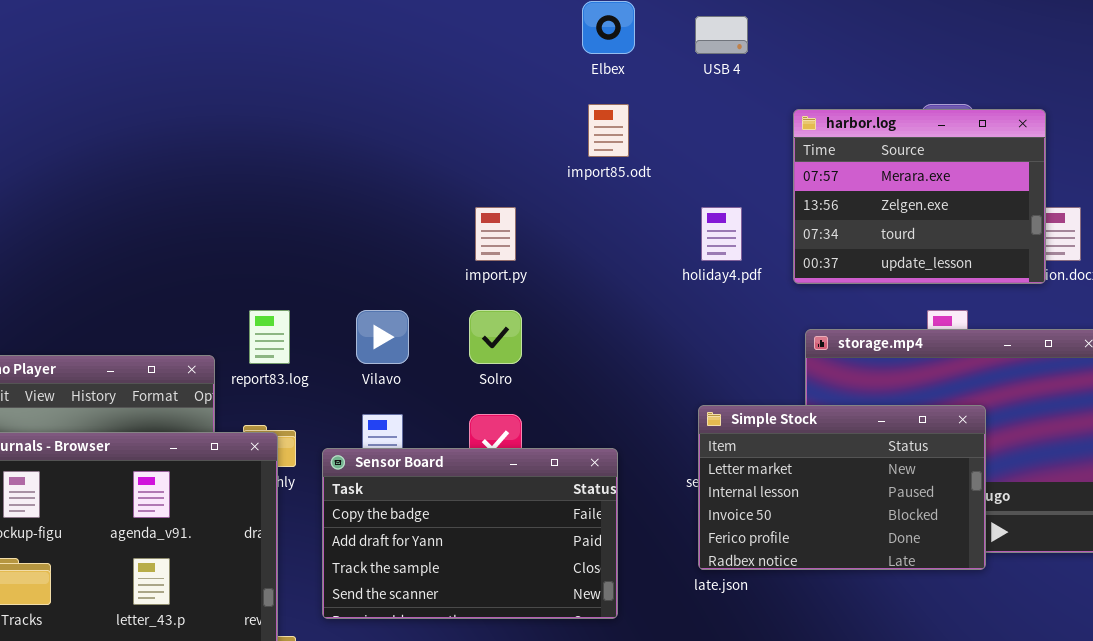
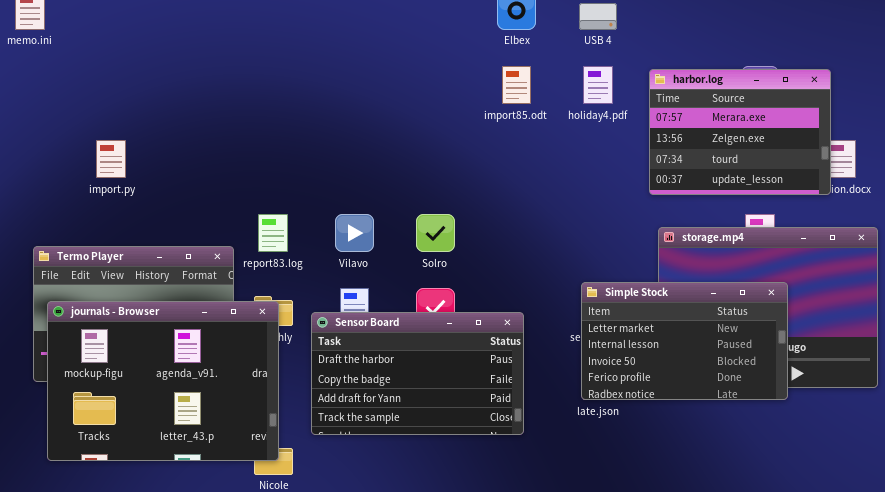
import.py: [475,207,516,261] -> [96,140,126,178], moved
holiday4.pdf: [701,207,742,261] -> [583,66,613,104], moved
Sensor Board: [322,448,618,619] -> [311,312,524,435], scrolled up 1 row

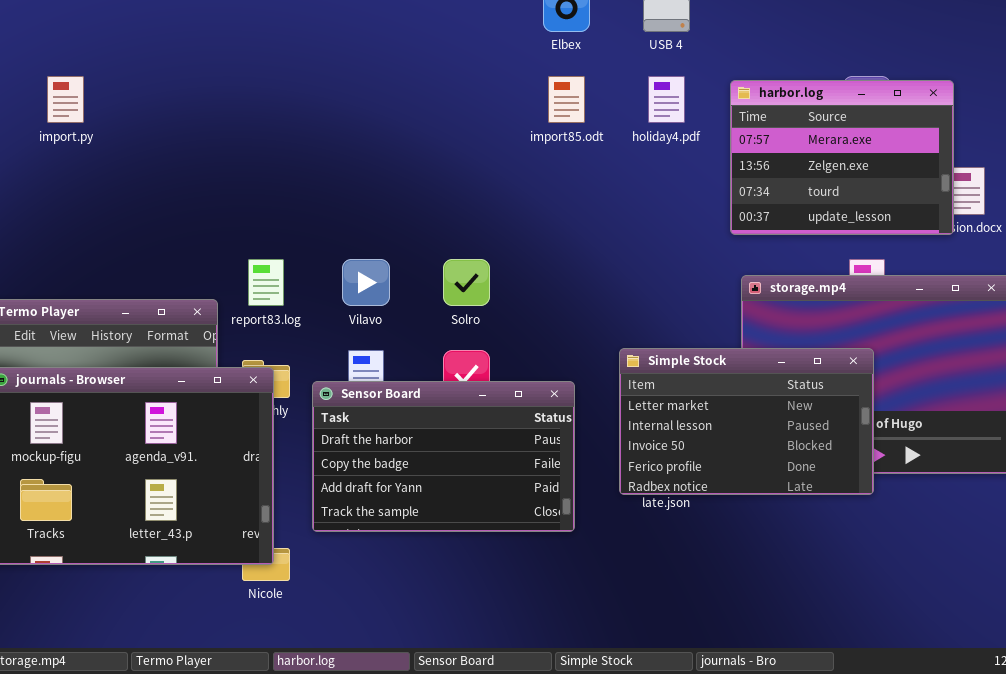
import.py: [96,140,126,178] -> [47,76,84,123], moved
Simple Stock: [581,282,788,400] -> [619,348,874,495], moved

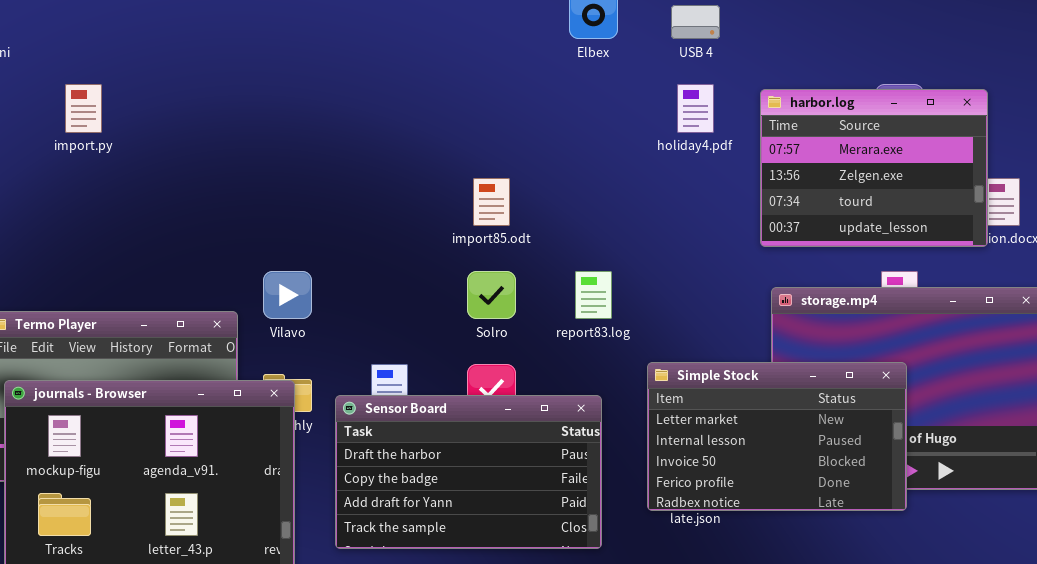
import85.odt: [548,76,585,123] -> [473,178,510,226], moved
report83.log: [248,259,284,306] -> [575,271,612,319], moved
Vilavo: [342,259,390,306] -> [263,271,312,319], moved

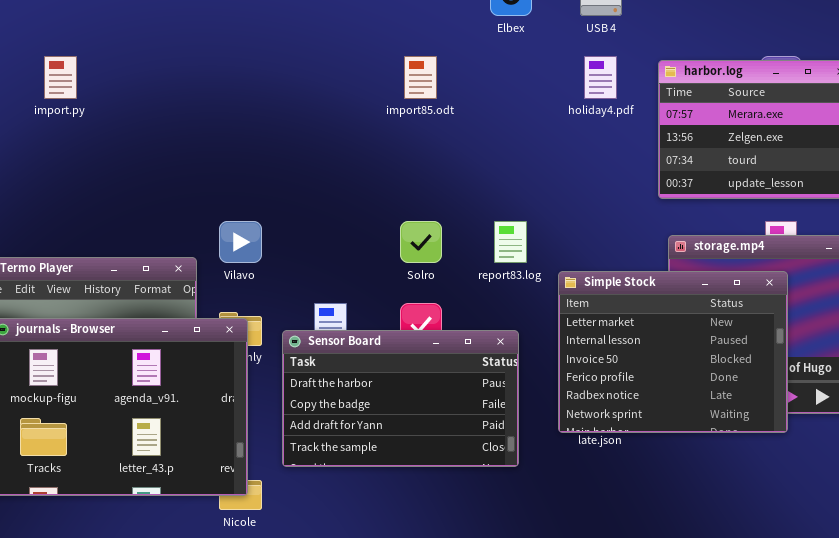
import85.odt: [473,178,510,226] -> [404,56,437,99], moved
Simple Stock: [647,362,907,511] -> [558,271,788,433], resized

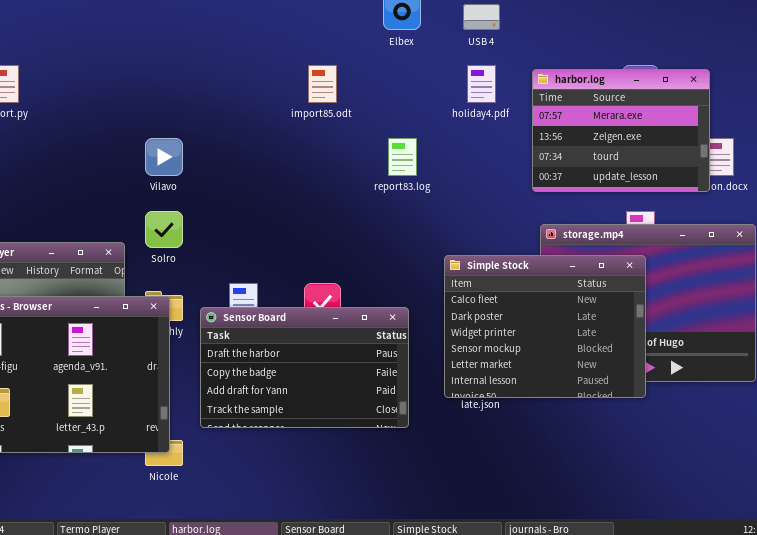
Vilavo: [219,221,262,263] -> [145,138,183,176], moved
Solro: [400,221,442,263] -> [145,211,183,248], moved
report83.log: [494,221,527,263] -> [388,138,417,176], moved
Simple Stock: [558,271,788,433] -> [444,255,646,398], scrolled up 4 rows

